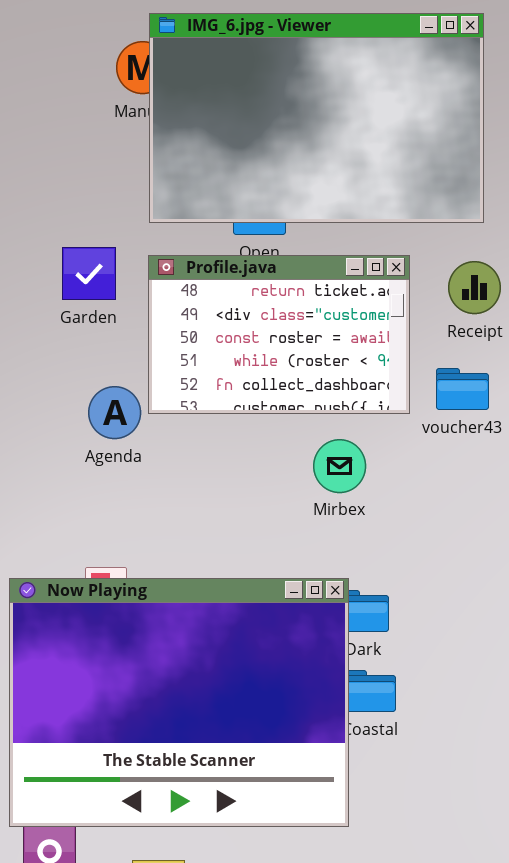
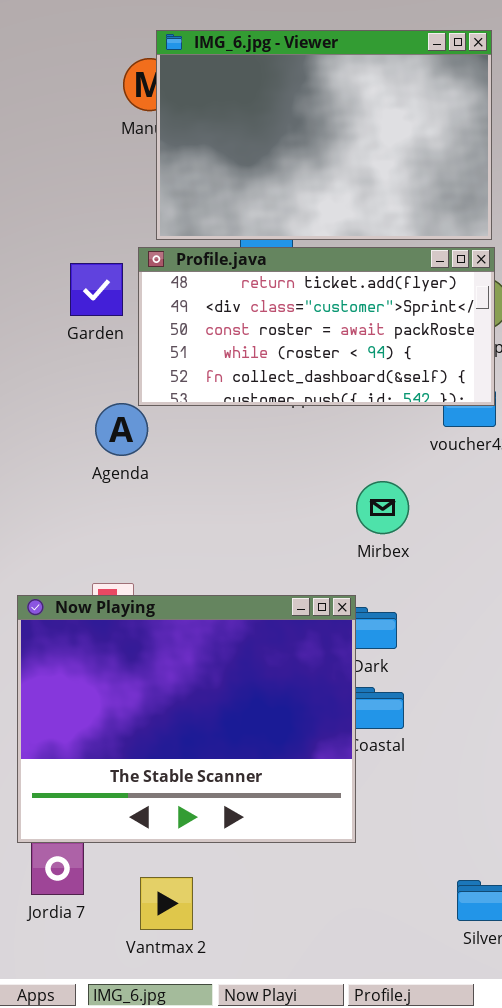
Profile.java: [148,255,410,414] -> [138,247,495,406], moved, resized
Mirbex: [313,439,366,493] -> [356,481,409,534], moved

